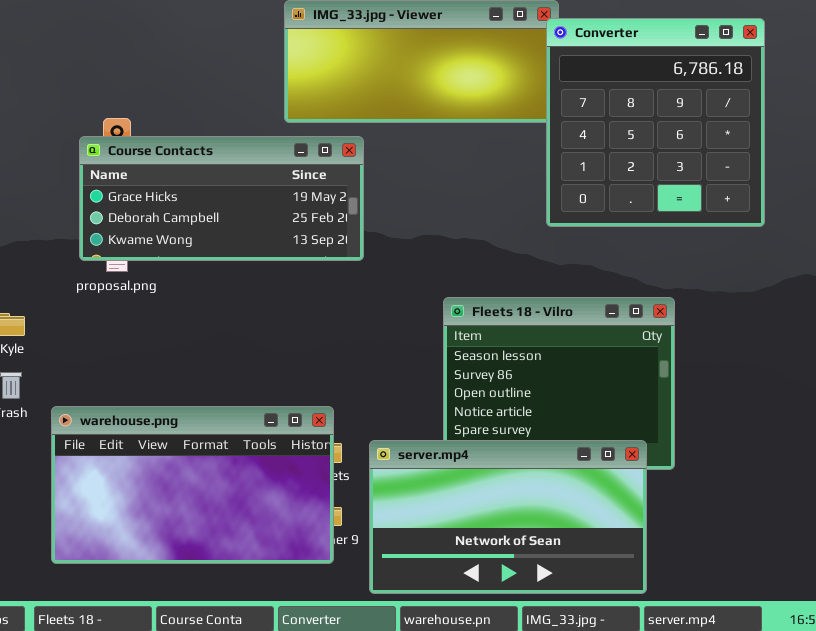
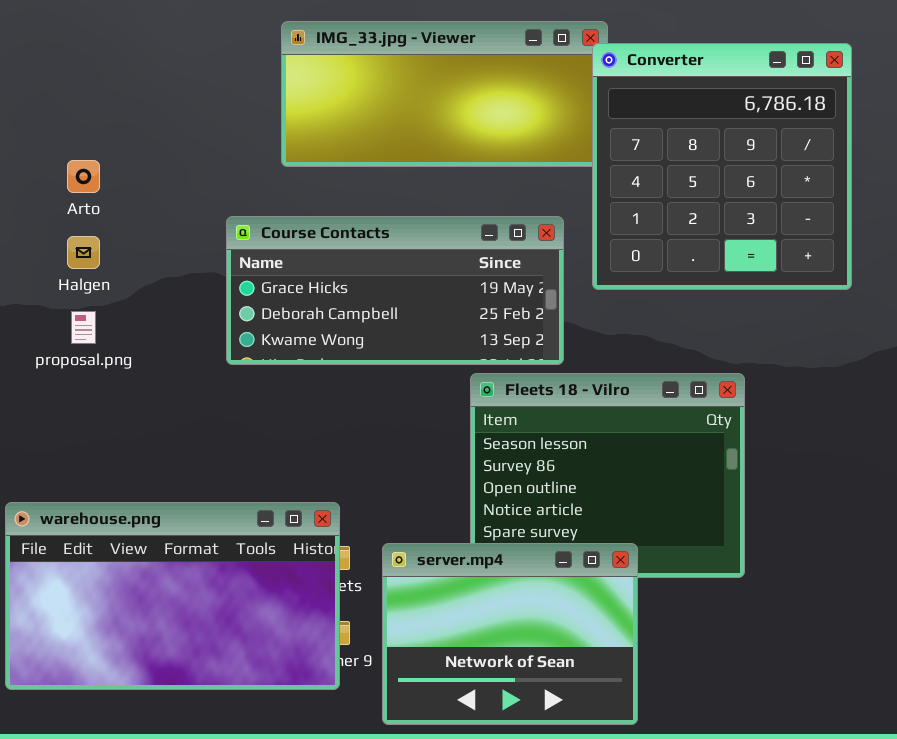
Course Contacts: [79,136,364,261] -> [226,216,564,365], moved
server.mp4: [369,440,647,594] -> [382,543,638,725], resized

